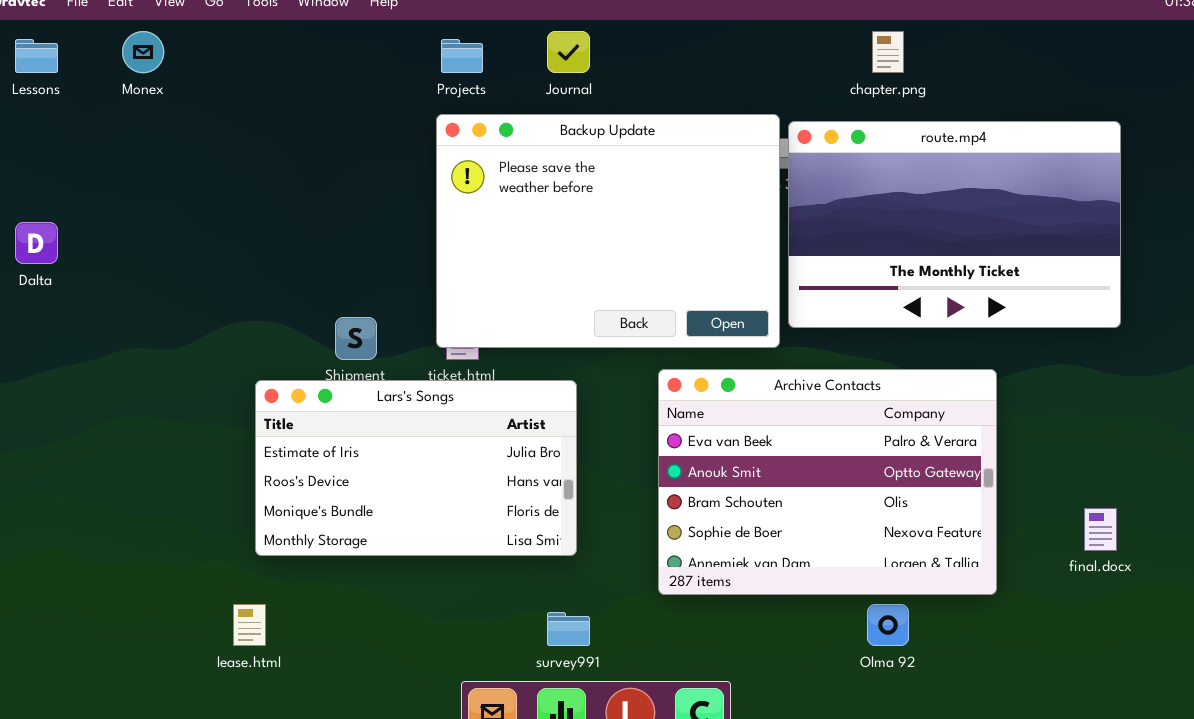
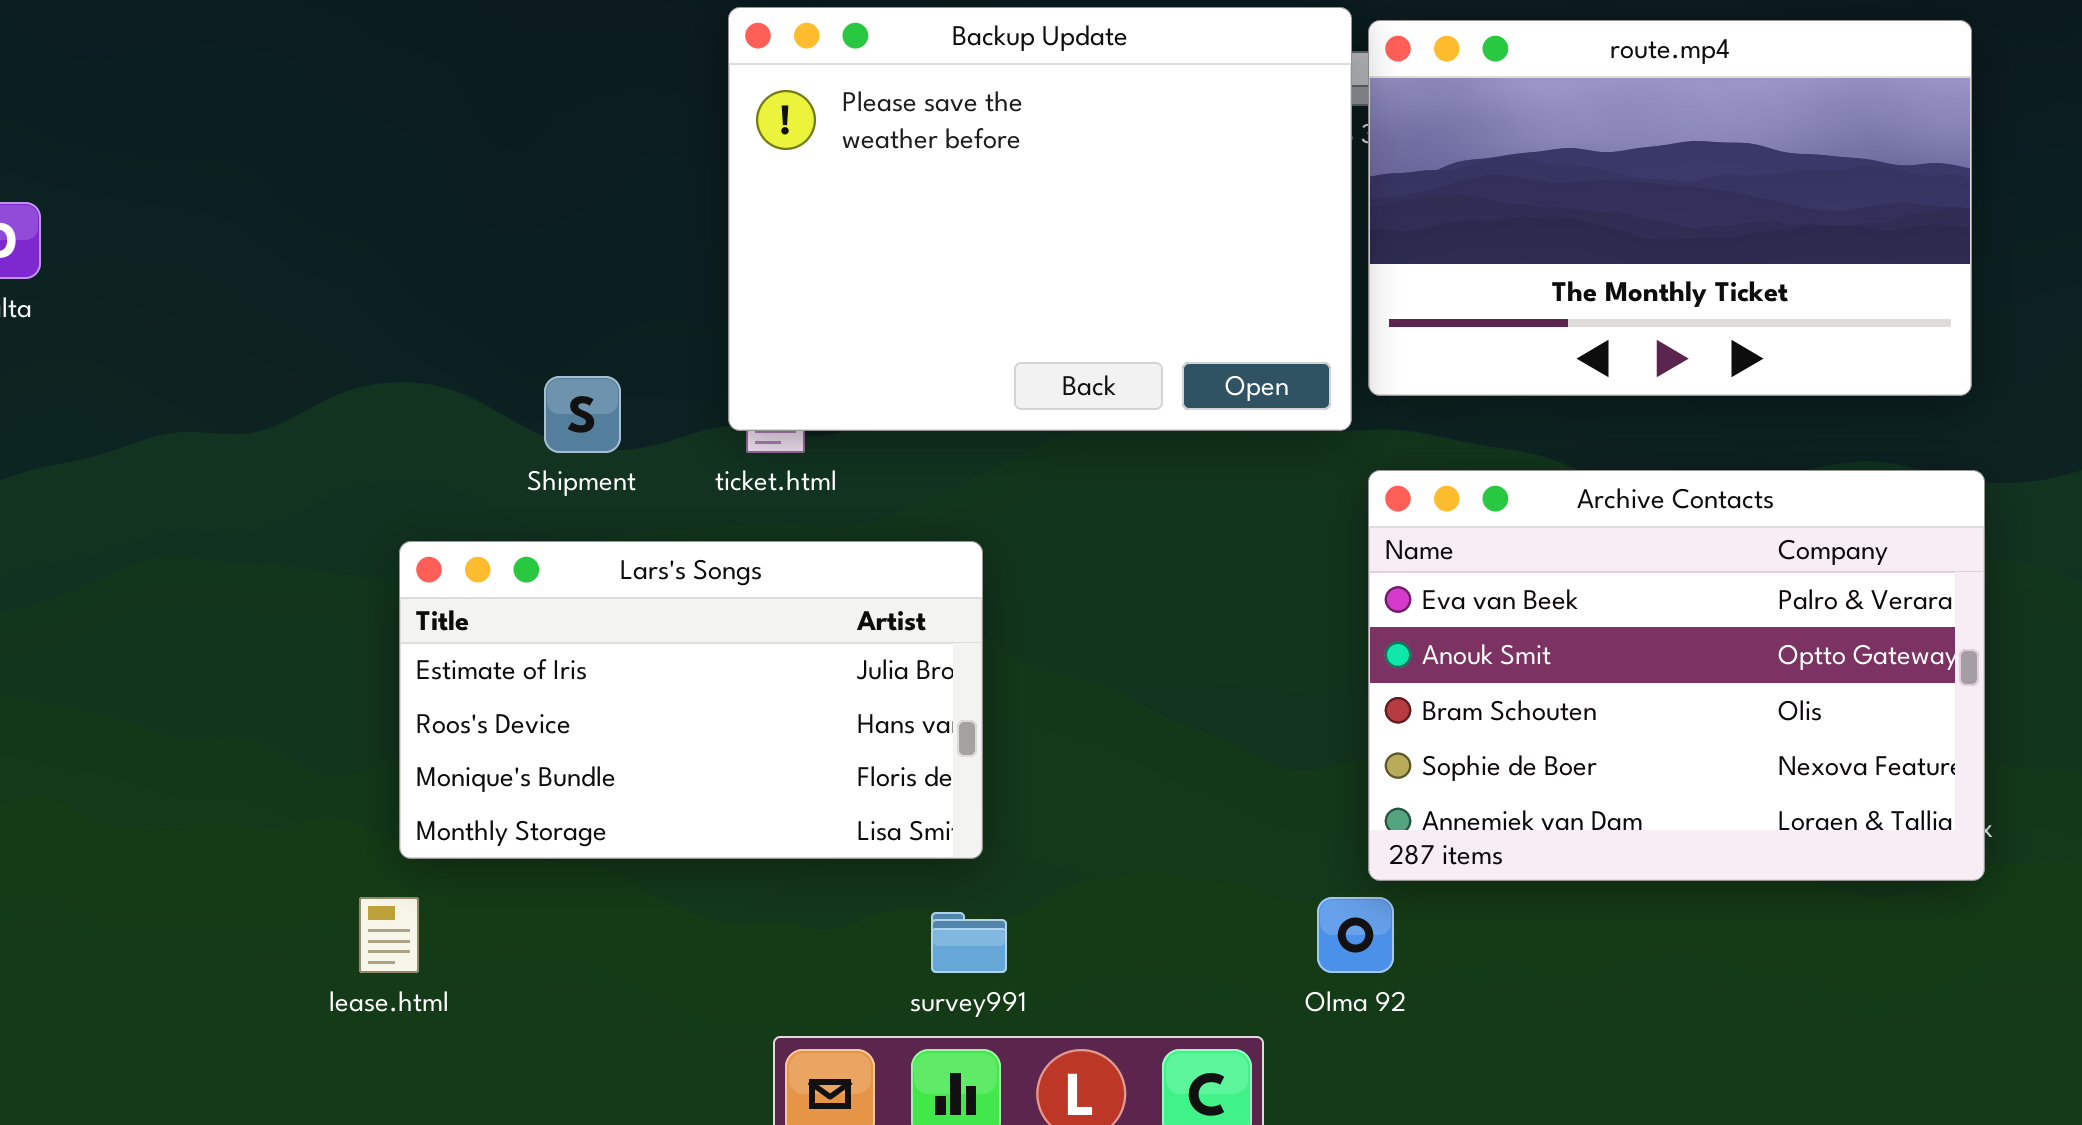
Archive Contacts: [658,369,997,595] -> [1368,470,1985,881], moved
Lars's Songs: [255,380,577,556] -> [399,541,983,859], moved
Olma 92: [867,604,909,646] -> [1317,897,1394,973], moved

